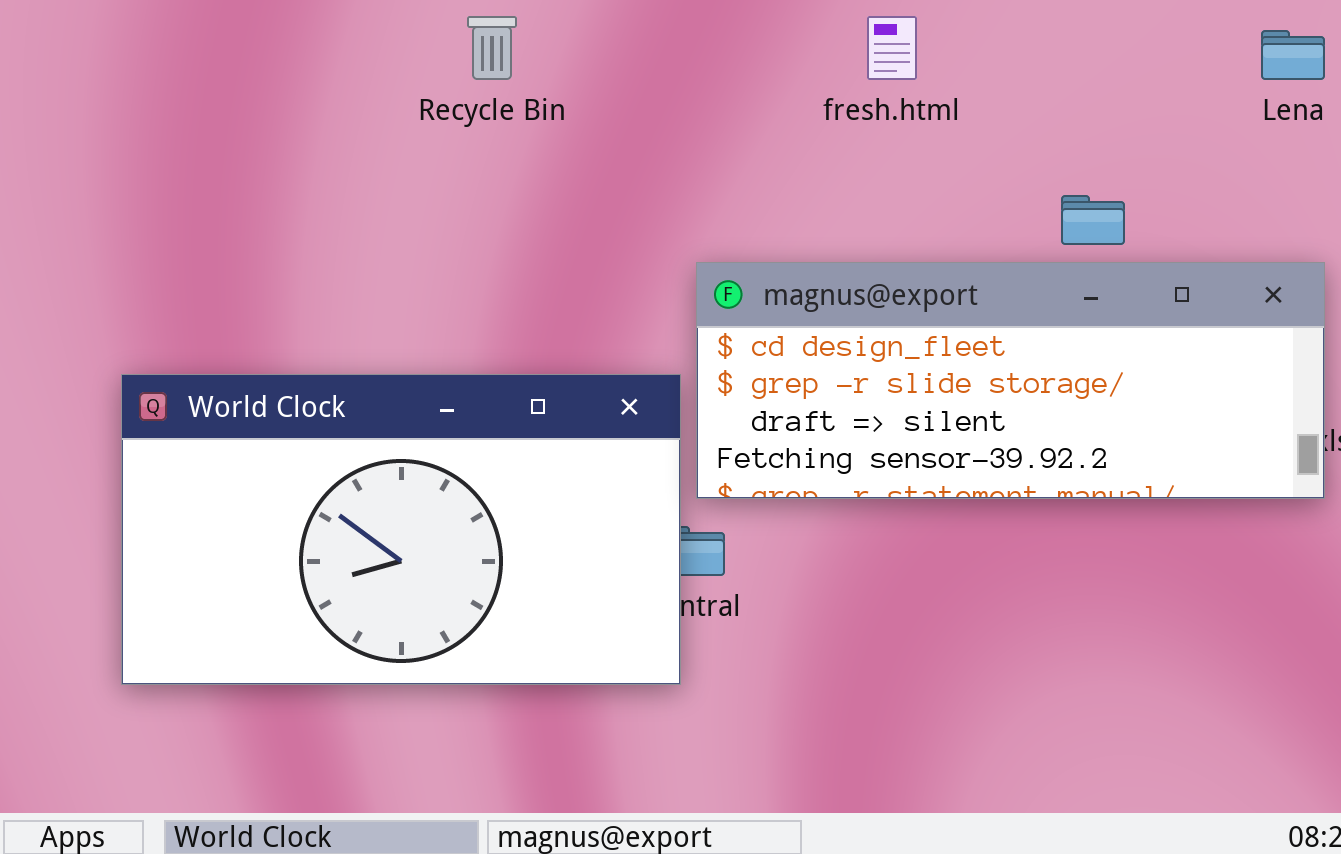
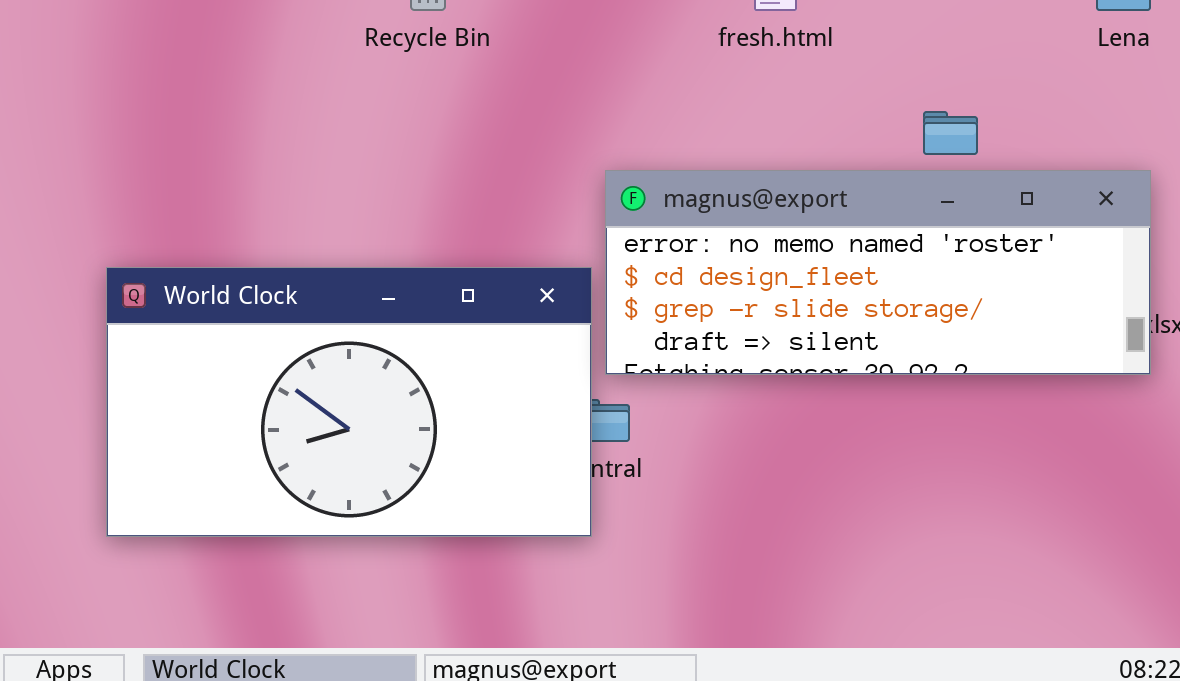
magnus@export: [696,262,1325,499] -> [605,170,1151,375], scrolled up 1 row

